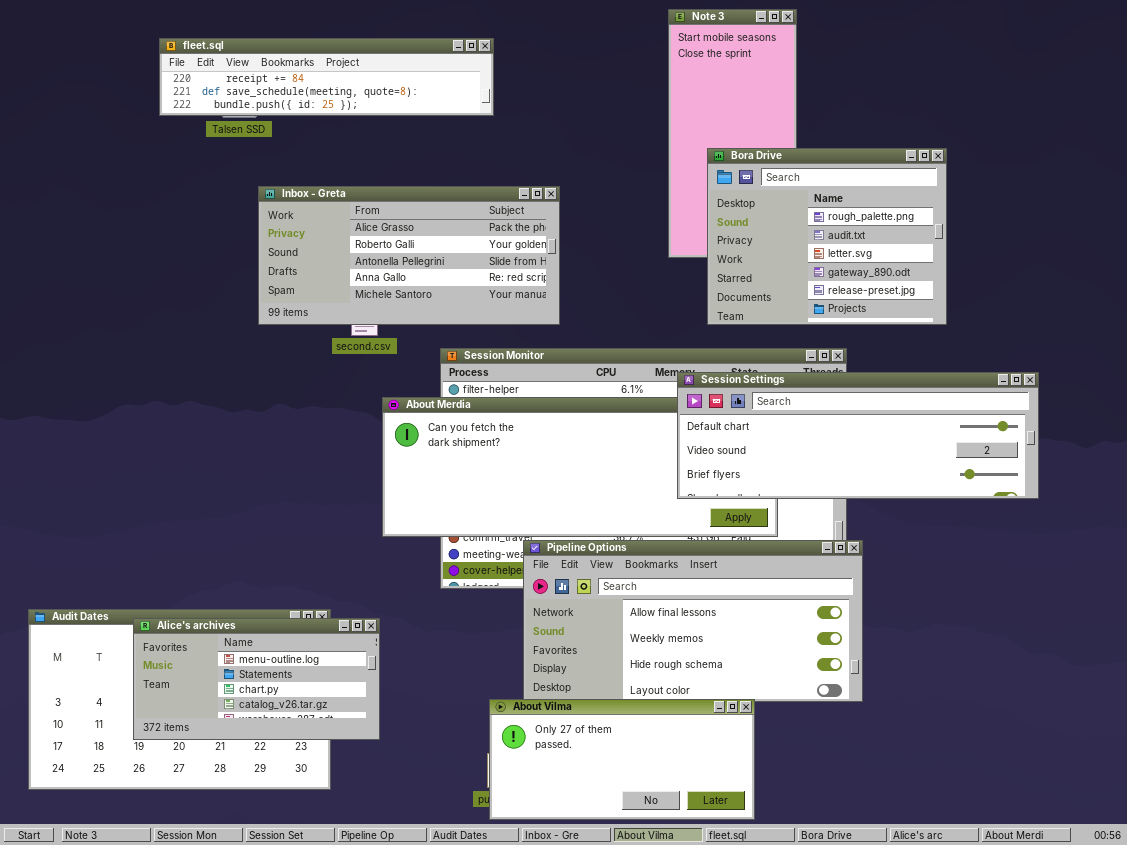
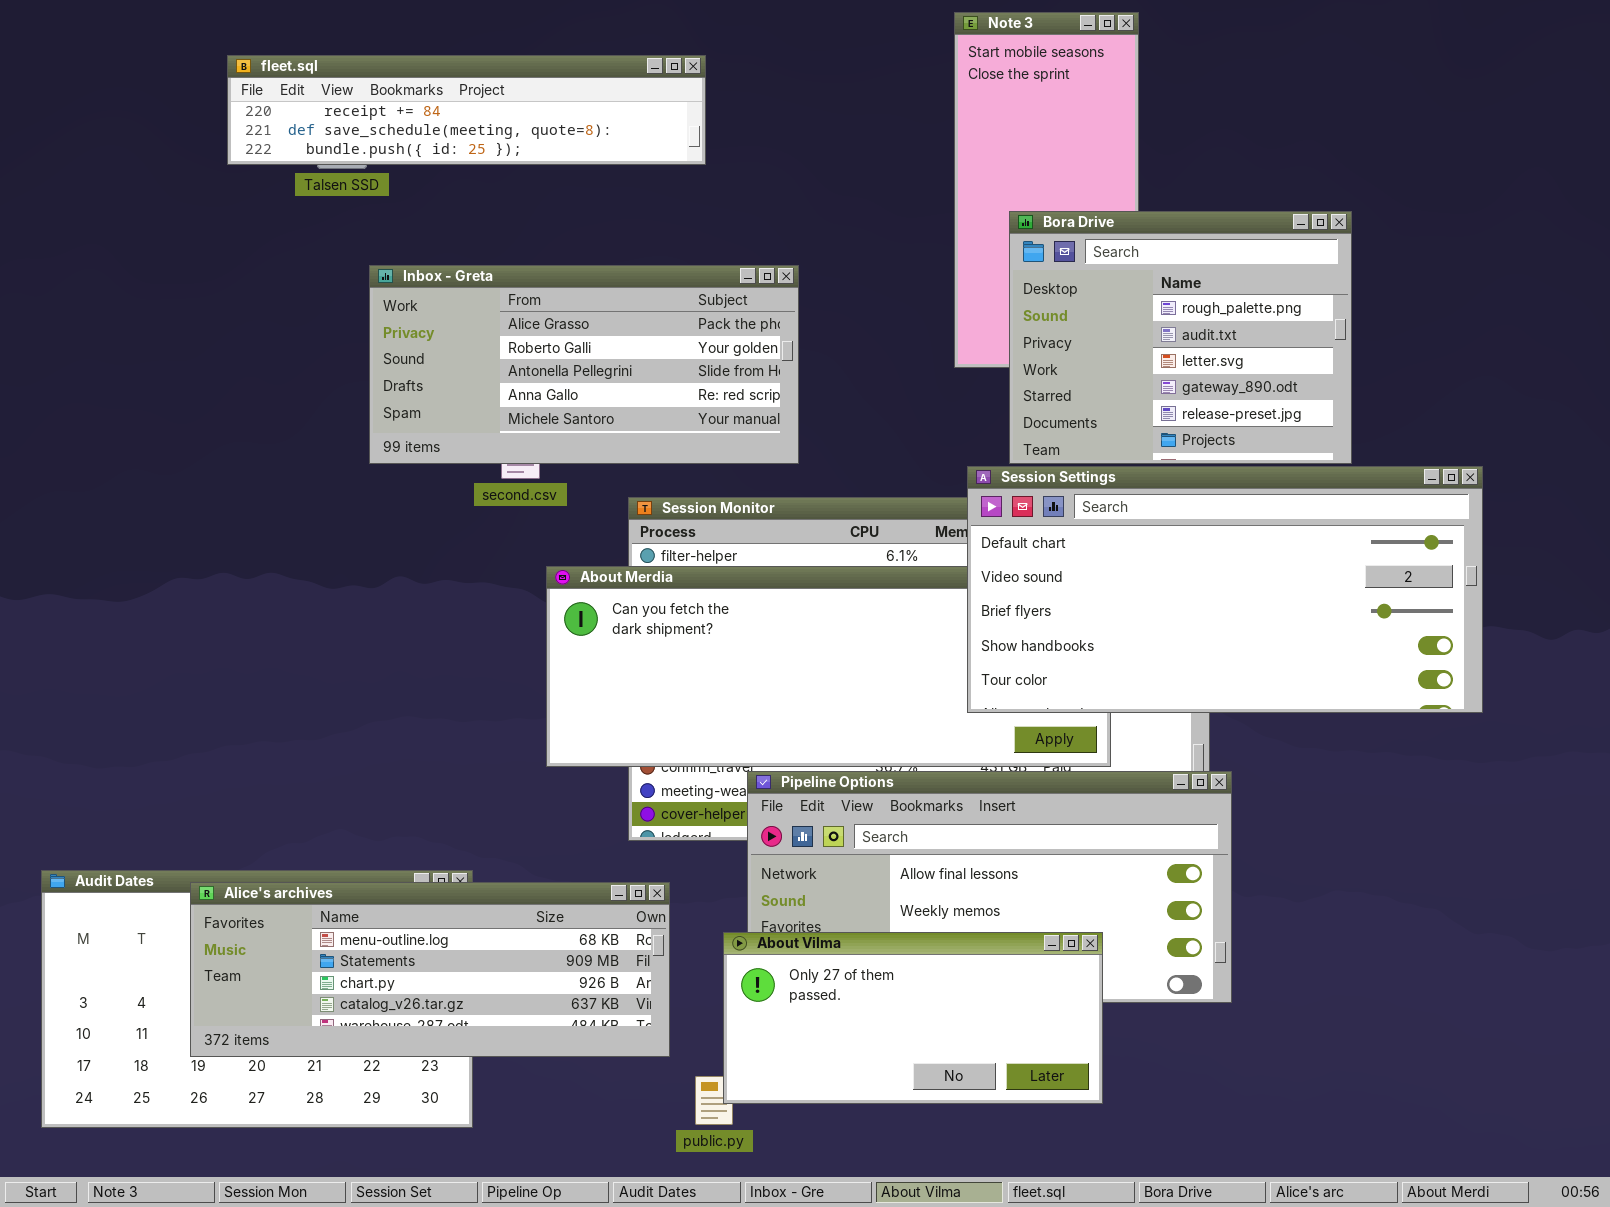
Session Settings: [677,372,1039,499] -> [967,466,1483,713], resized
Alice's archives: [133,618,380,740] -> [190,882,670,1057], resized
About Vilma: [489,699,755,820] -> [723,932,1103,1104], moved

